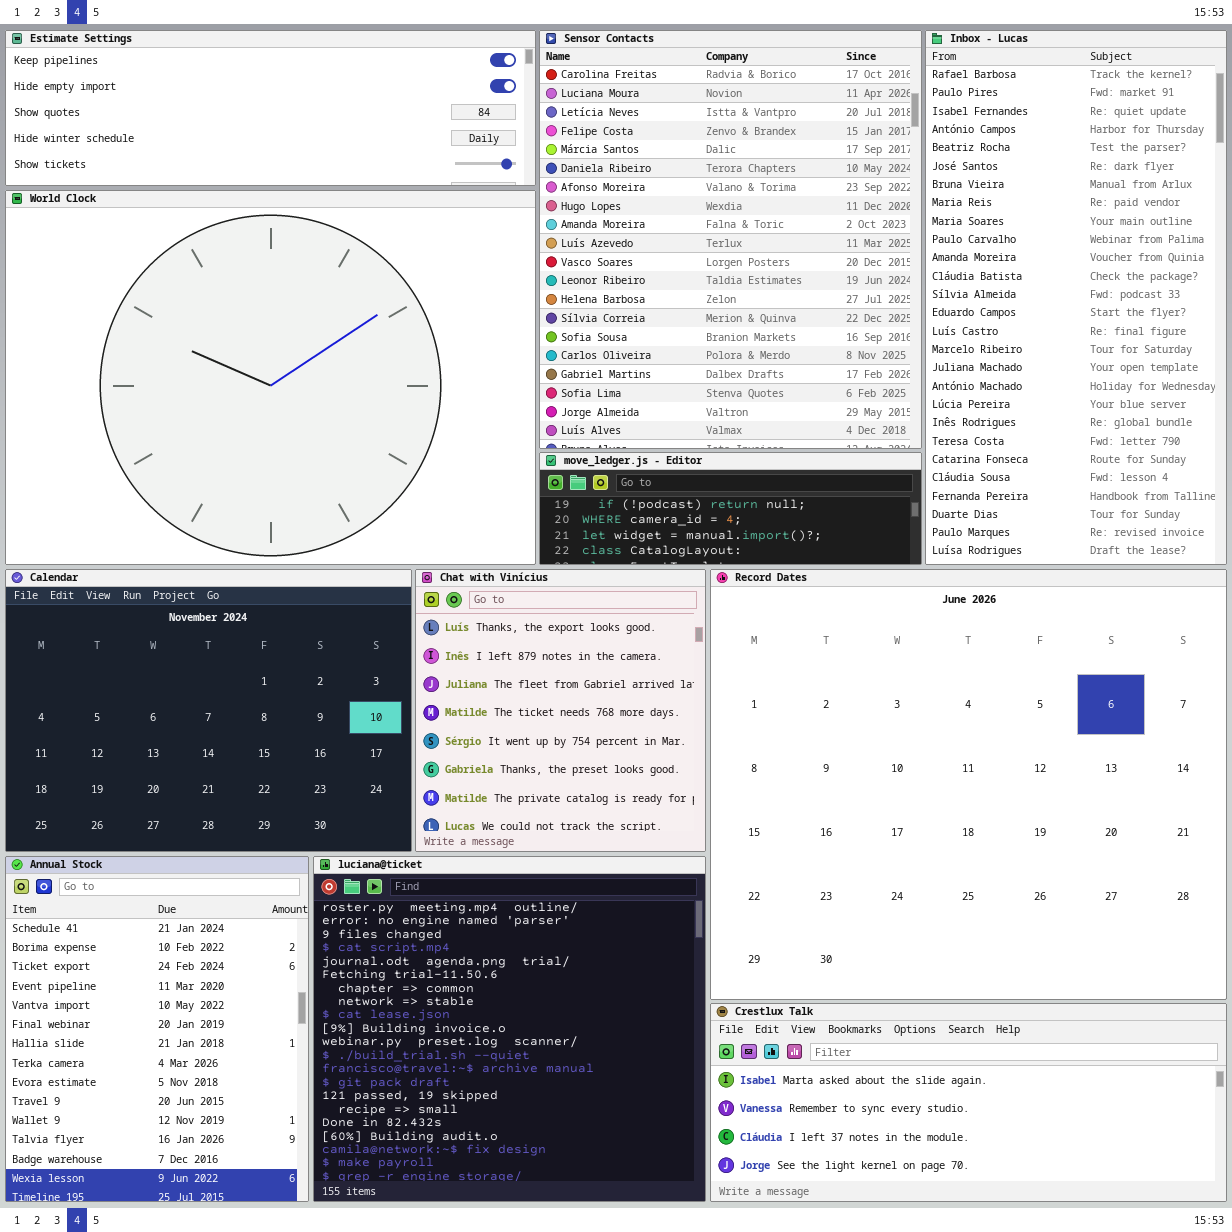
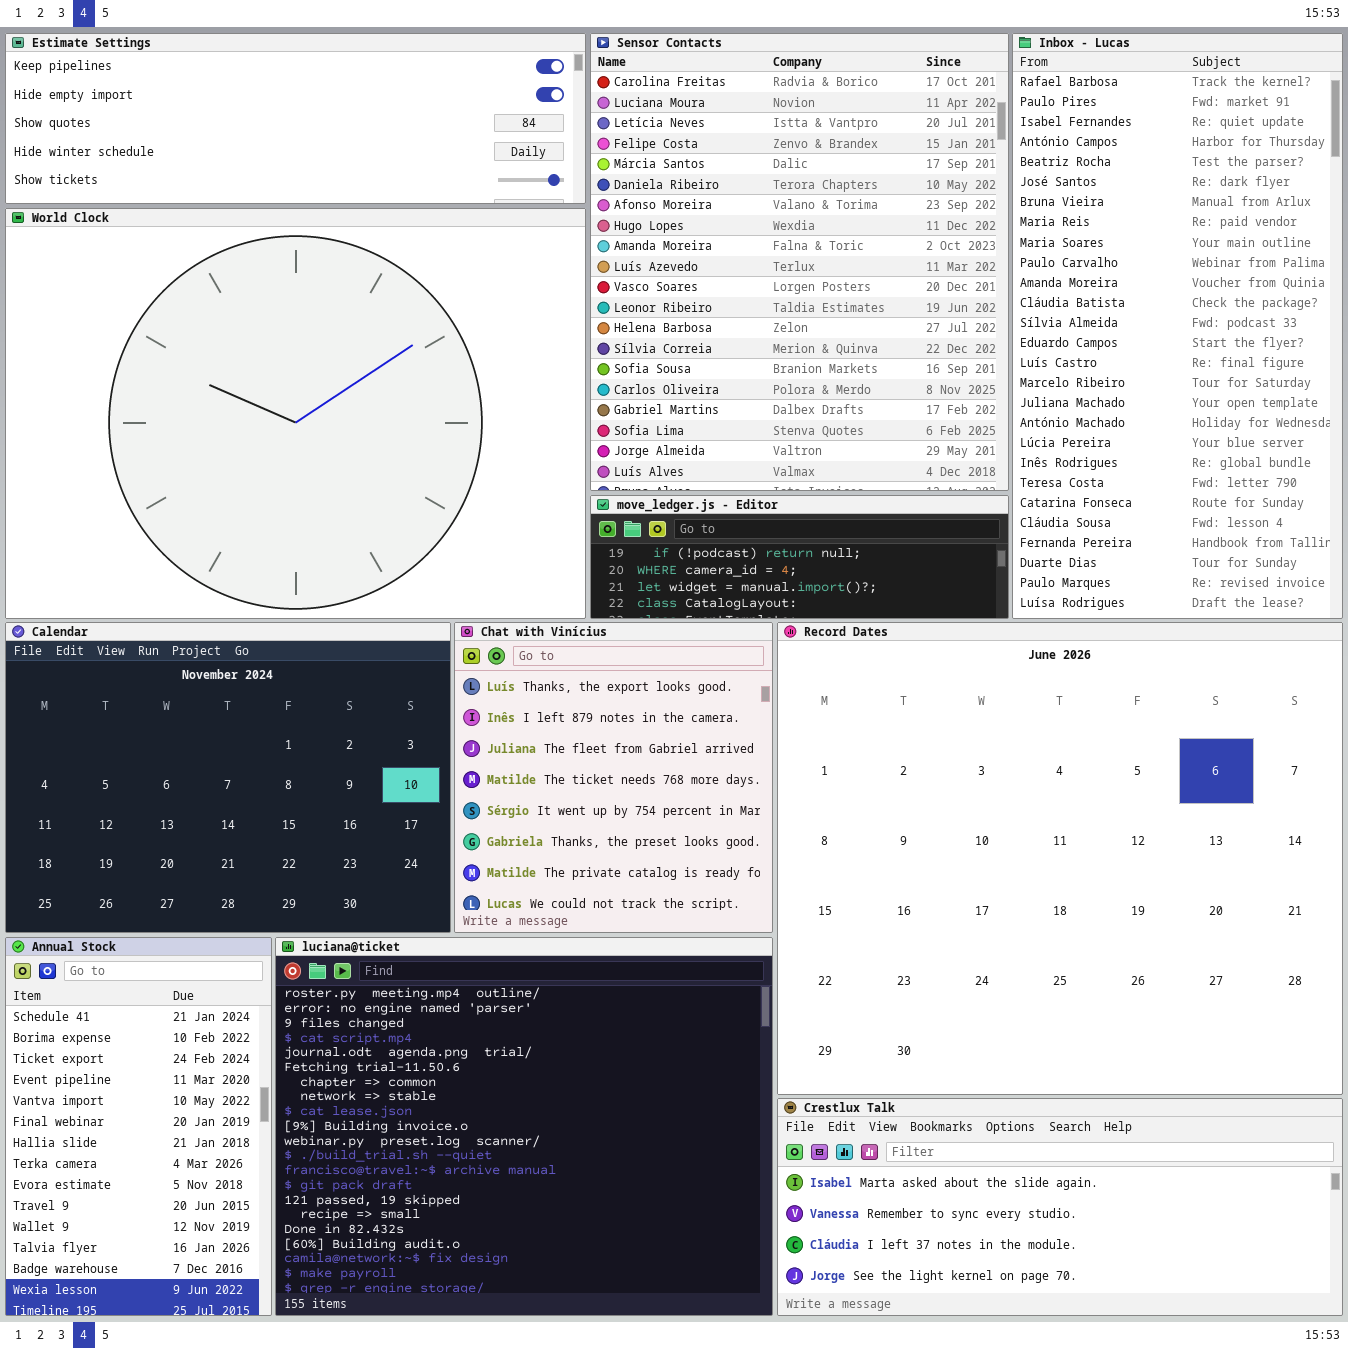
Annual Stock: [5,856,309,1202] -> [5,937,272,1316], resized
luciana@ticket: [313,856,706,1202] -> [275,937,773,1316], resized

